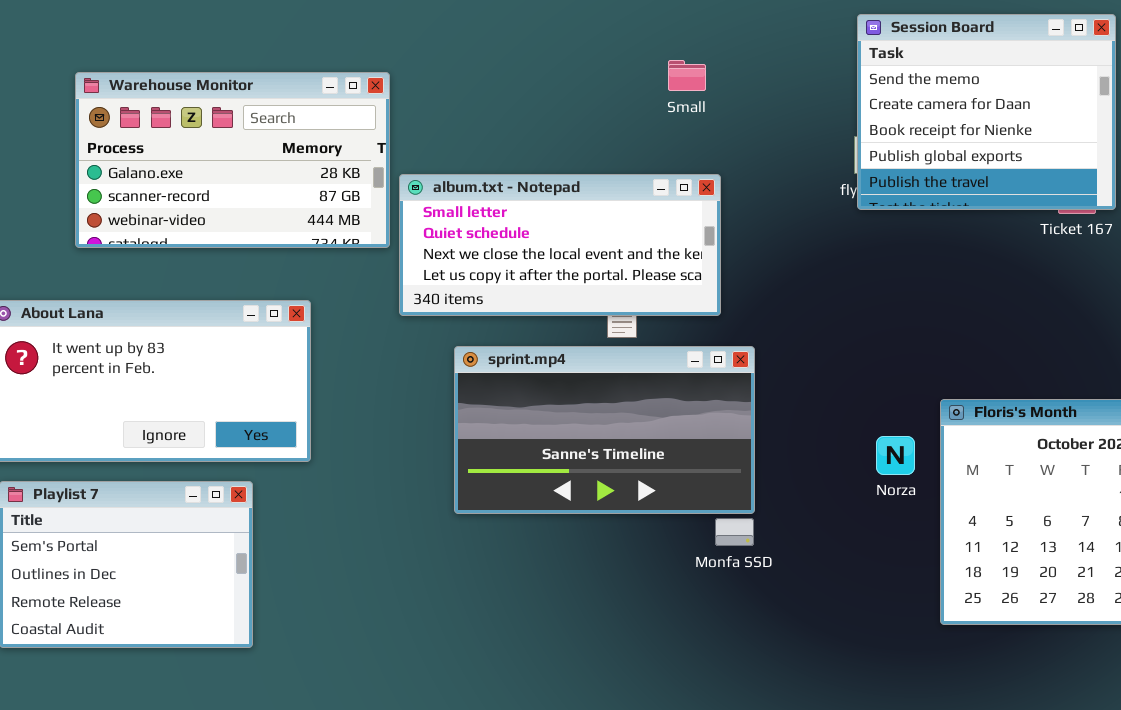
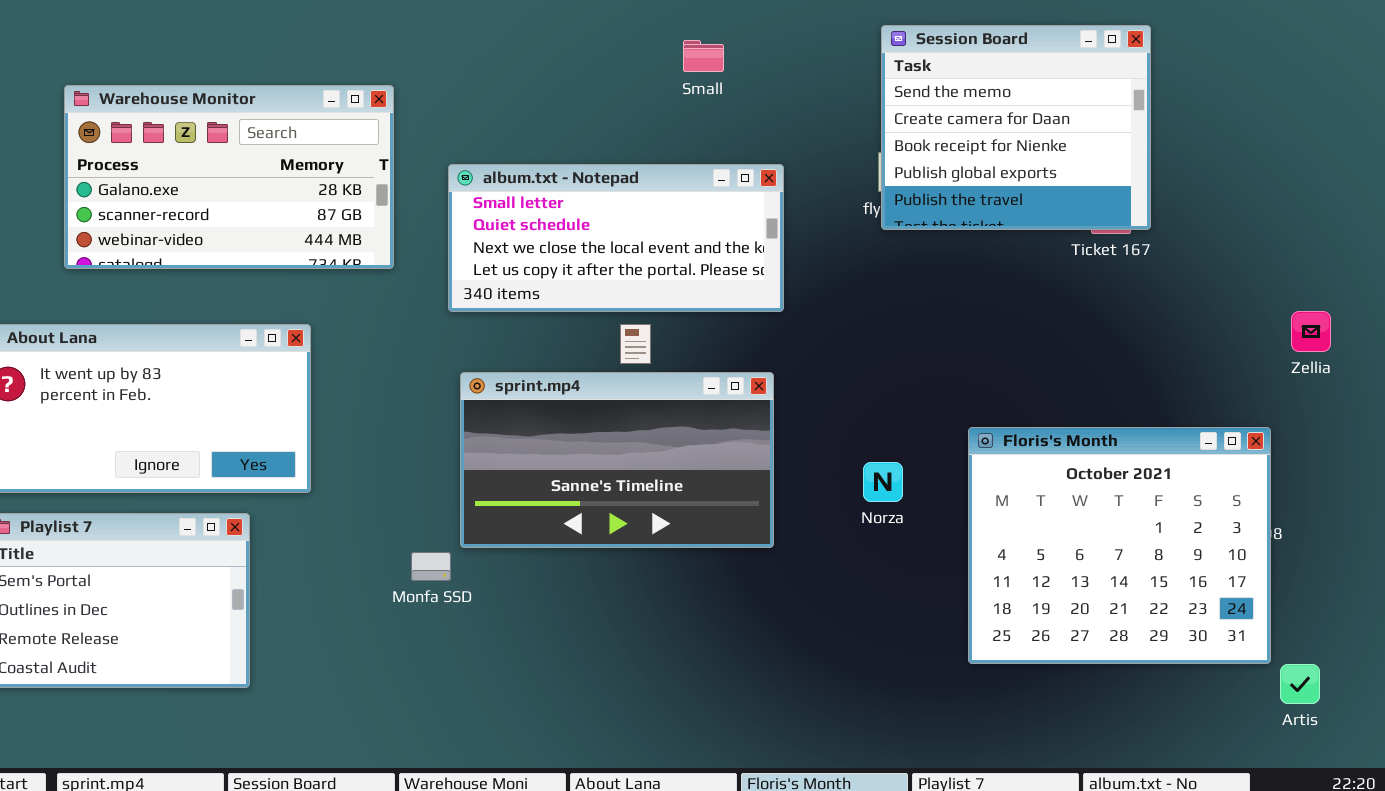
Small: [668,60,706,91] -> [683,40,724,72], moved
album.txt - Notepad: [399,174,721,316] -> [448,164,784,312], moved
Norza: [876,436,915,475] -> [863,462,903,502], moved
Monfa SSD: [715,518,754,546] -> [411,552,451,581], moved

